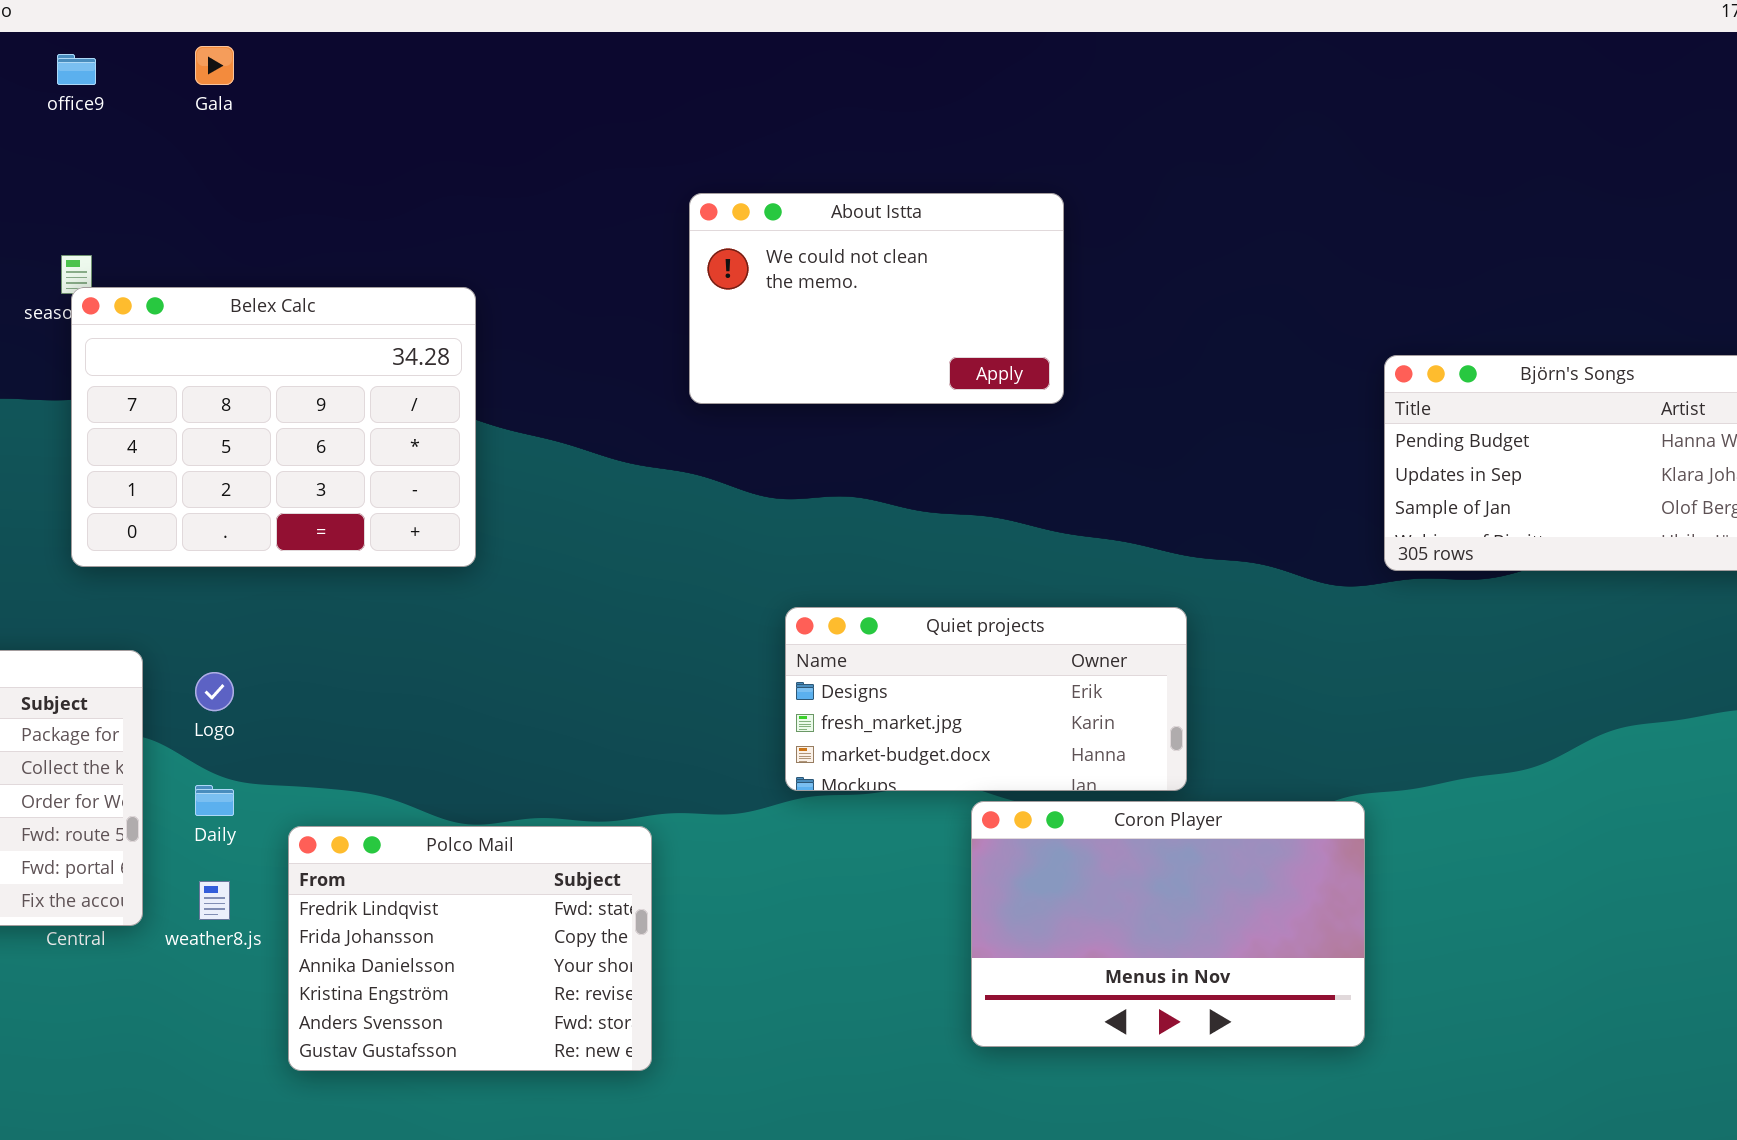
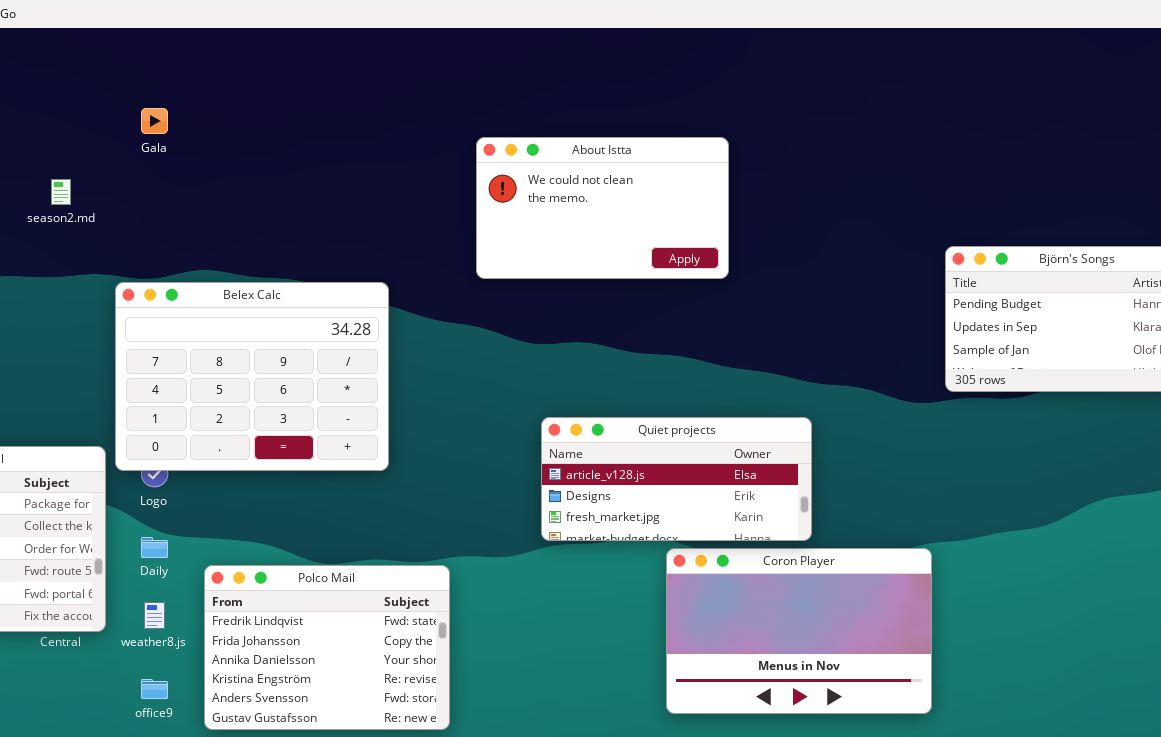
Gala: [195,46,234,85] -> [141,108,168,134], moved
office9: [57,54,96,85] -> [141,679,168,699], moved
Belex Calc: [71,287,476,567] -> [115,282,389,471], moved
Quiet projects: [785,607,1187,791] -> [541,417,812,541], scrolled up 1 row

